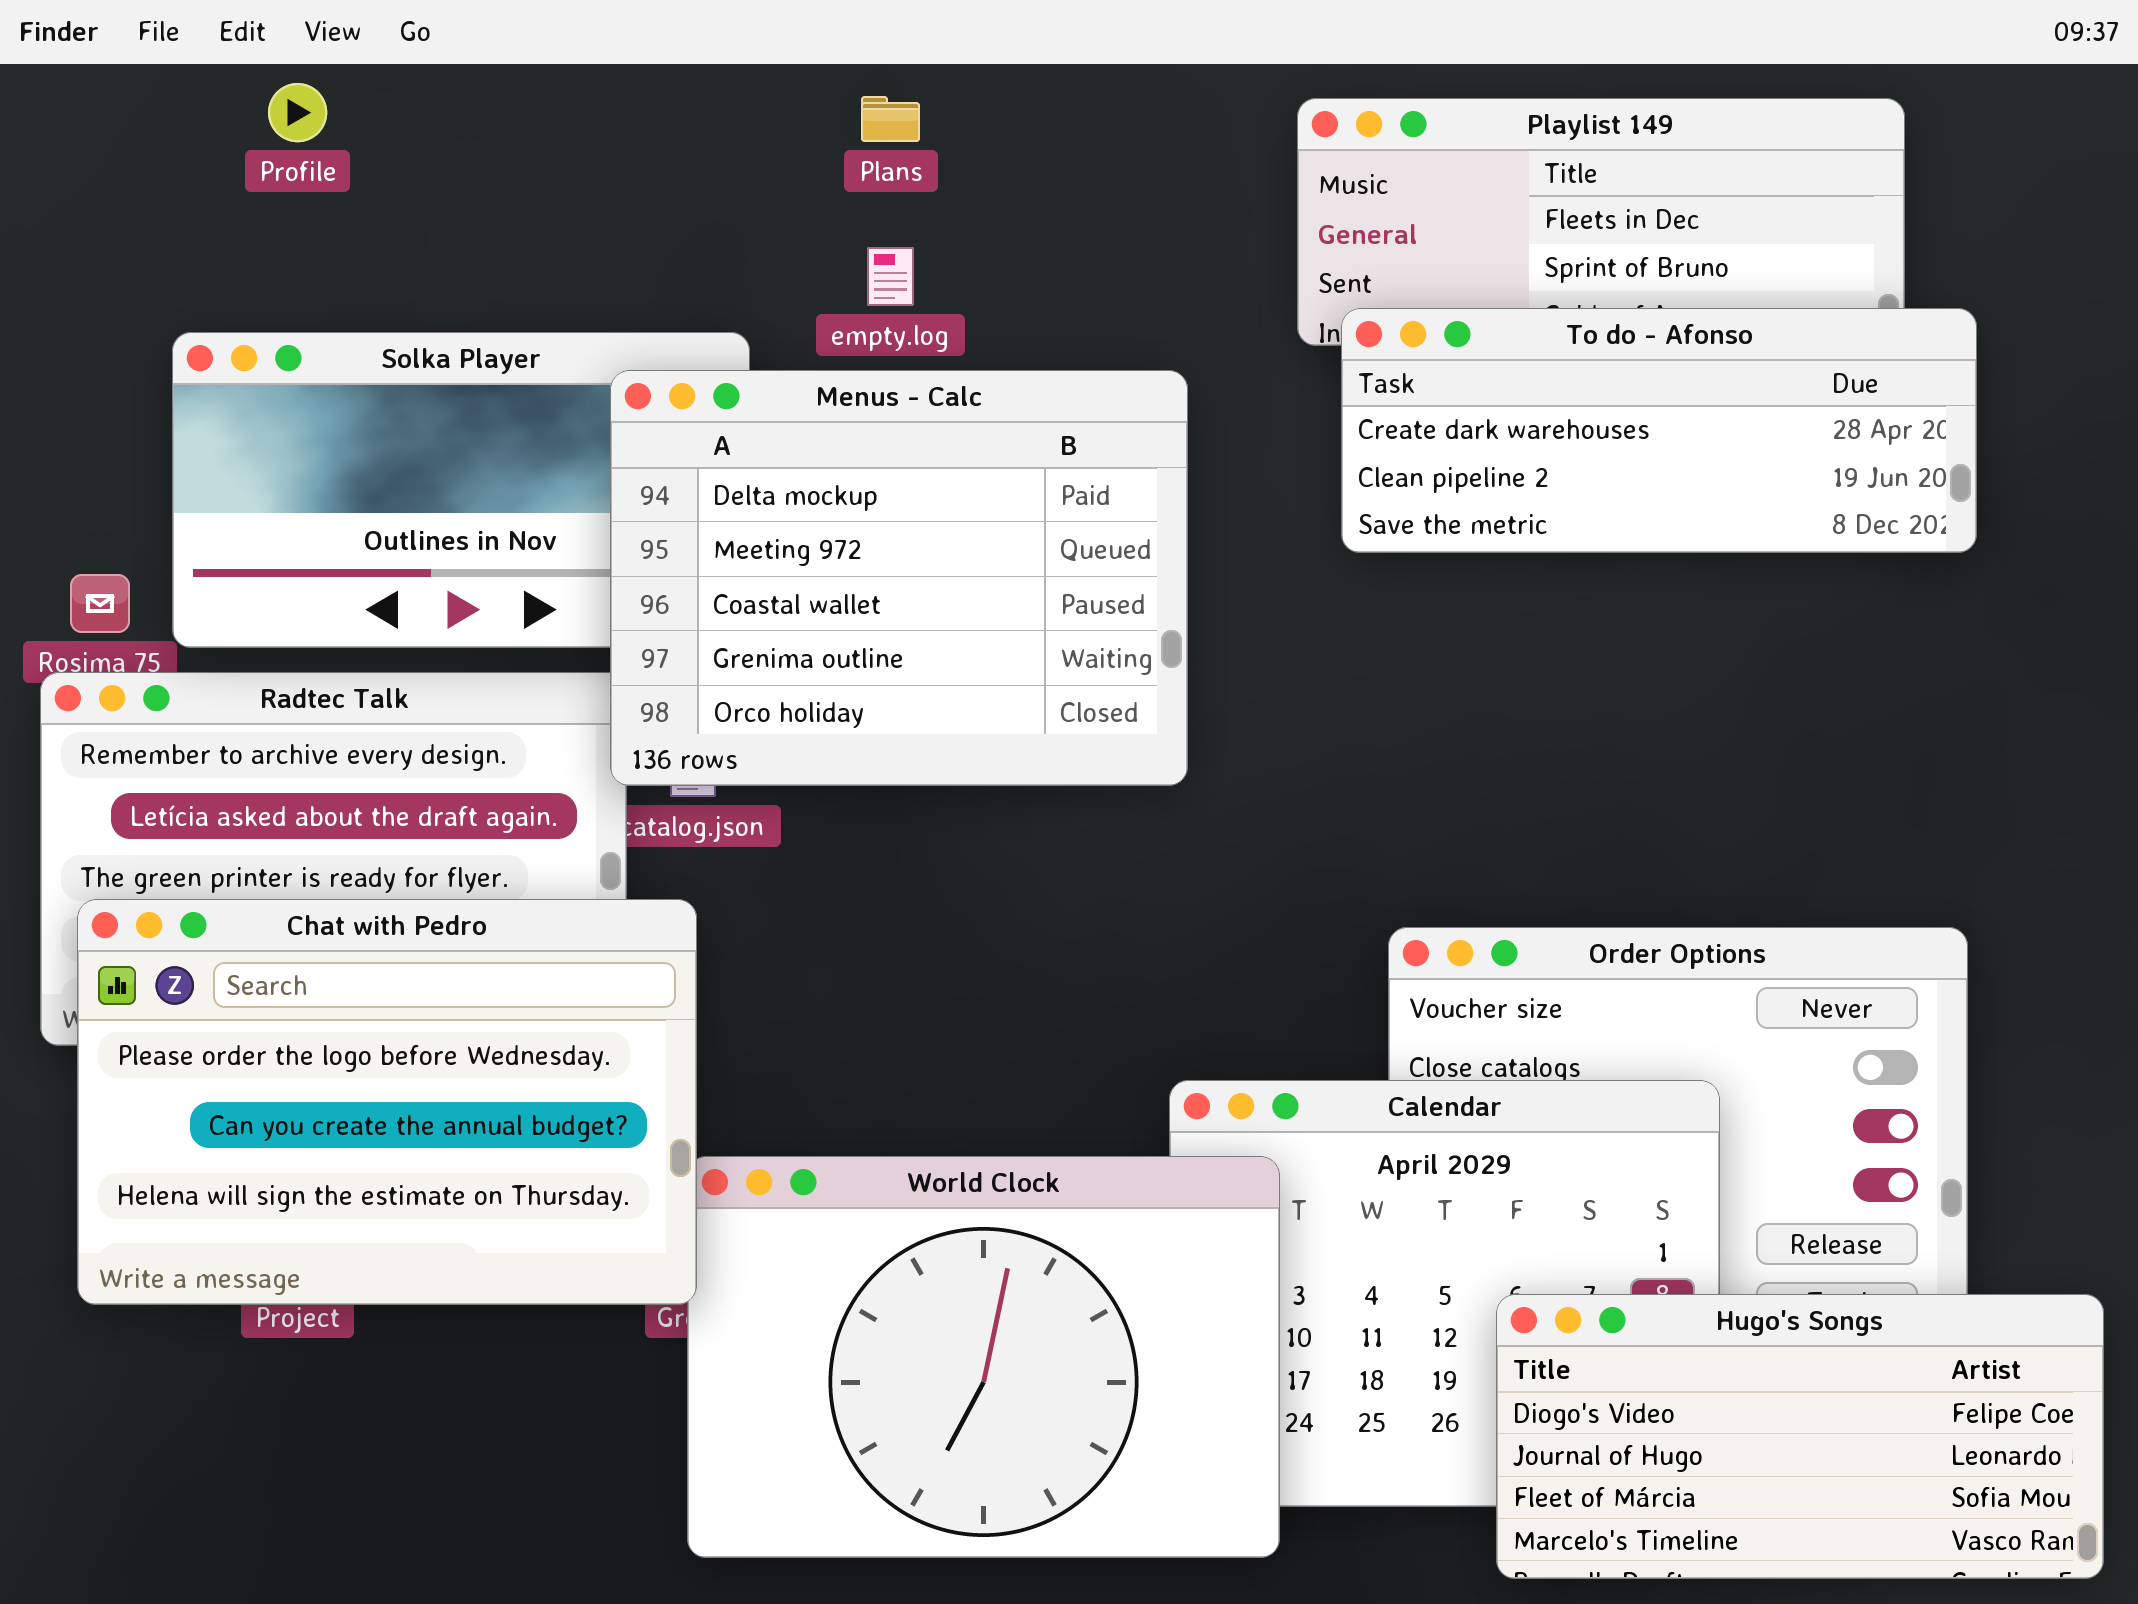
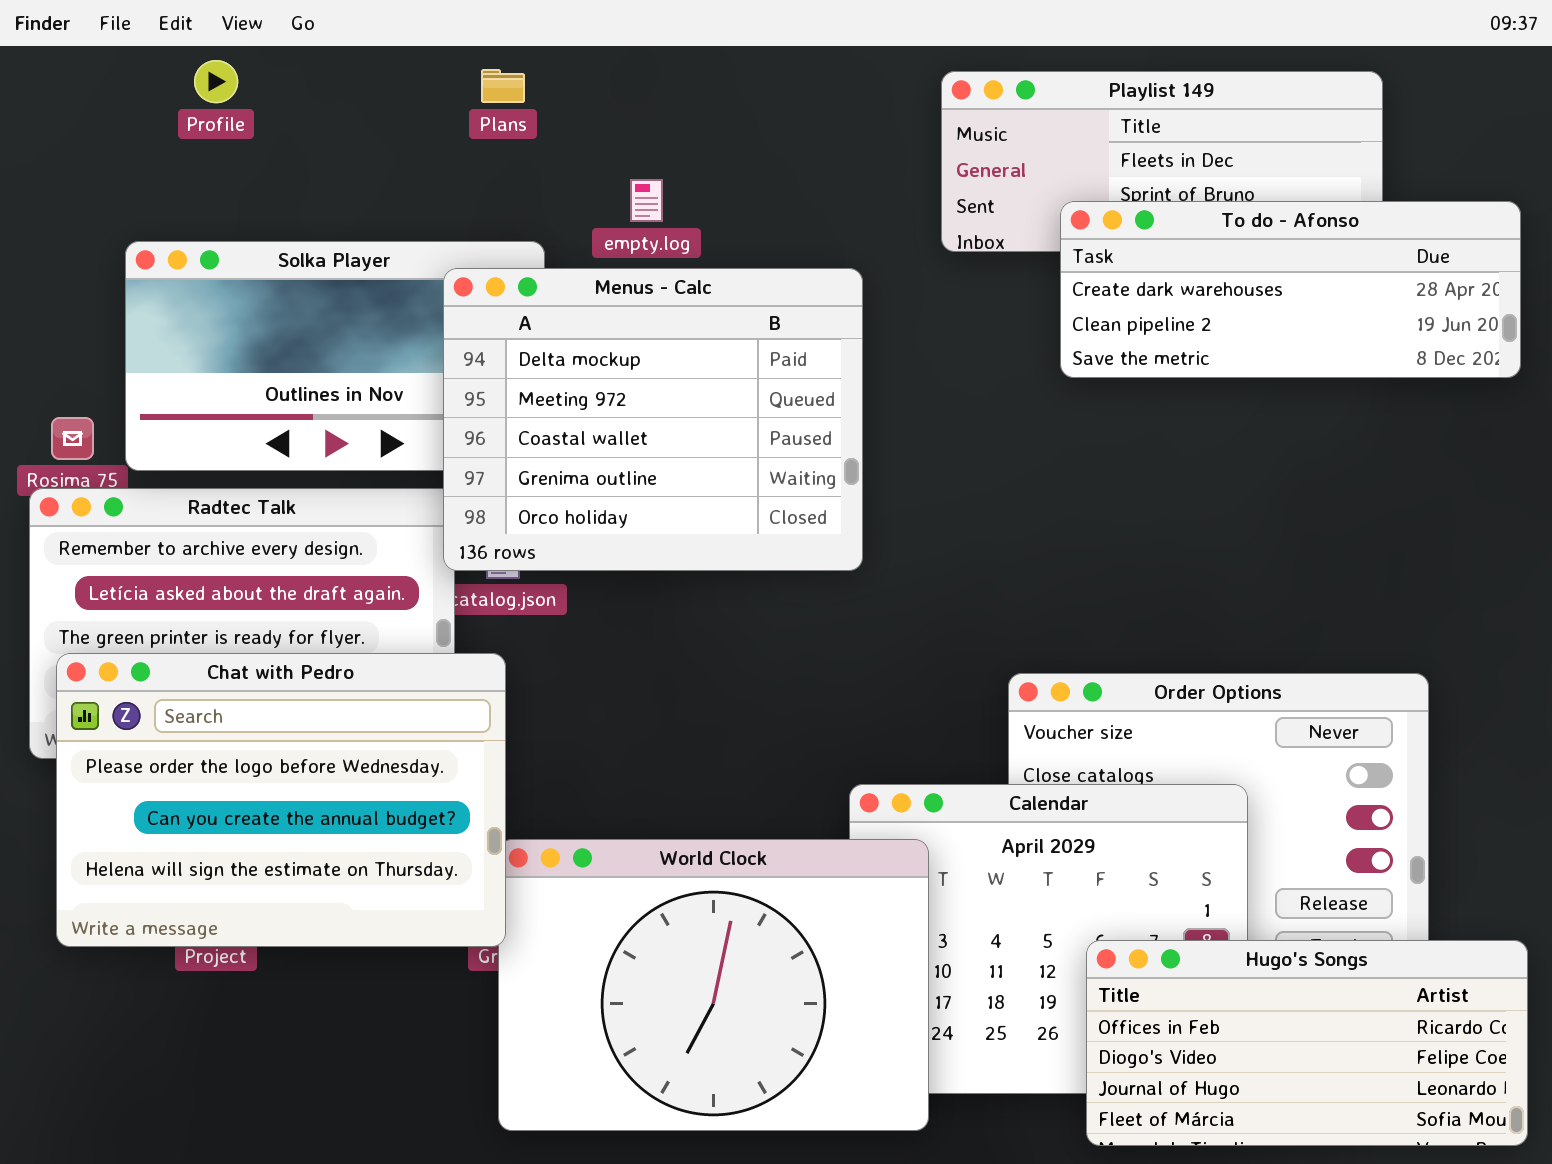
Plans: [861,96,920,142] -> [481,69,525,103], moved
To do - Afonso: [1341,308,1977,553] -> [1060,201,1521,378], moved
Hugo's Songs: [1496,1294,2104,1579] -> [1086,940,1528,1146], scrolled up 1 row

